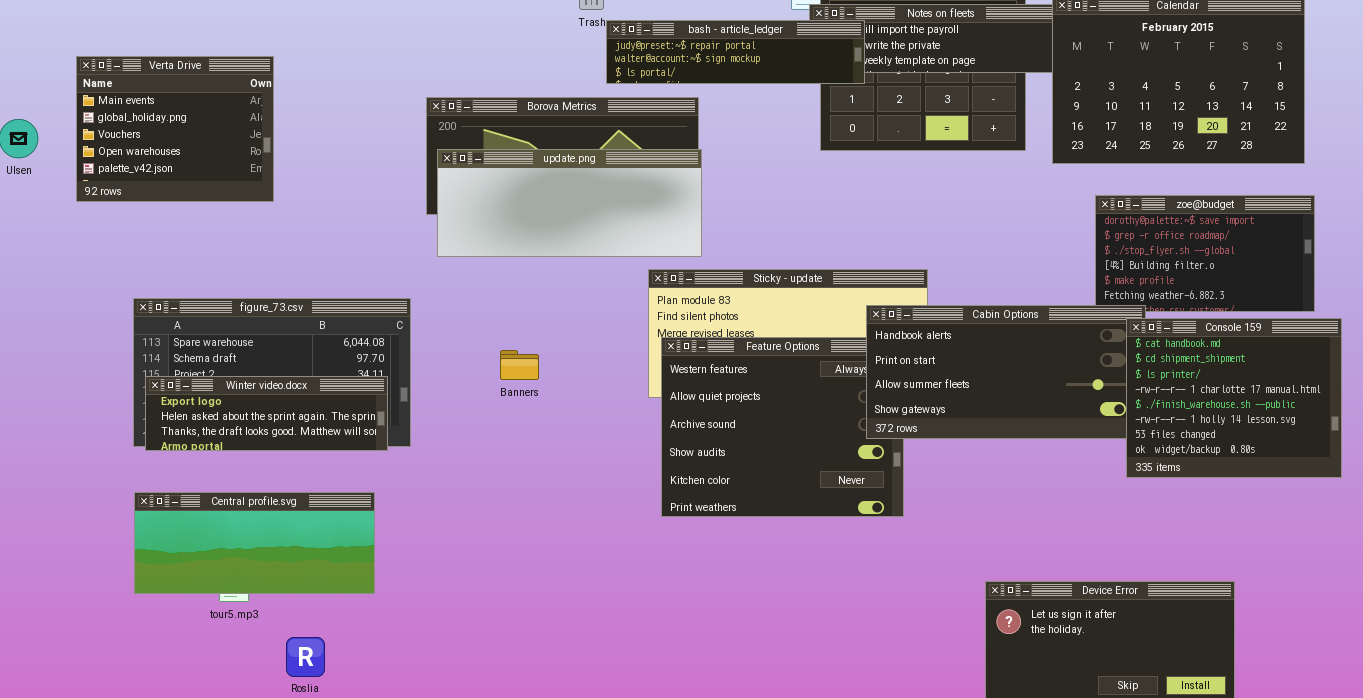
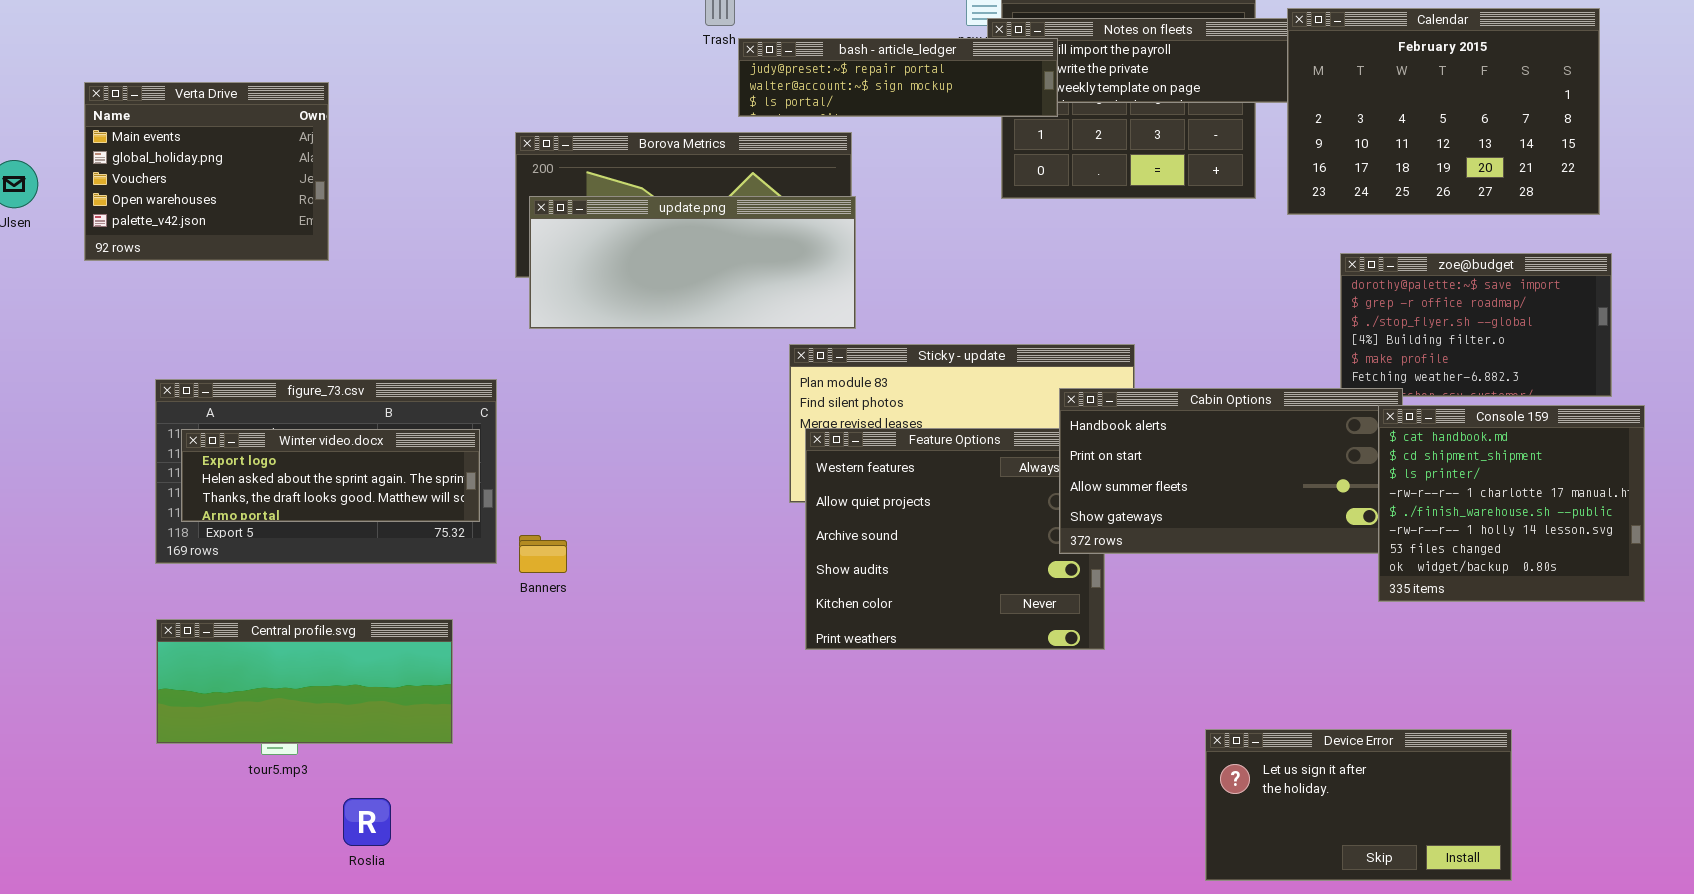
Banners: [500,350,539,380] -> [519,535,567,573], moved
Winter video.docx: [145,376,388,451] -> [181,429,480,522], moved

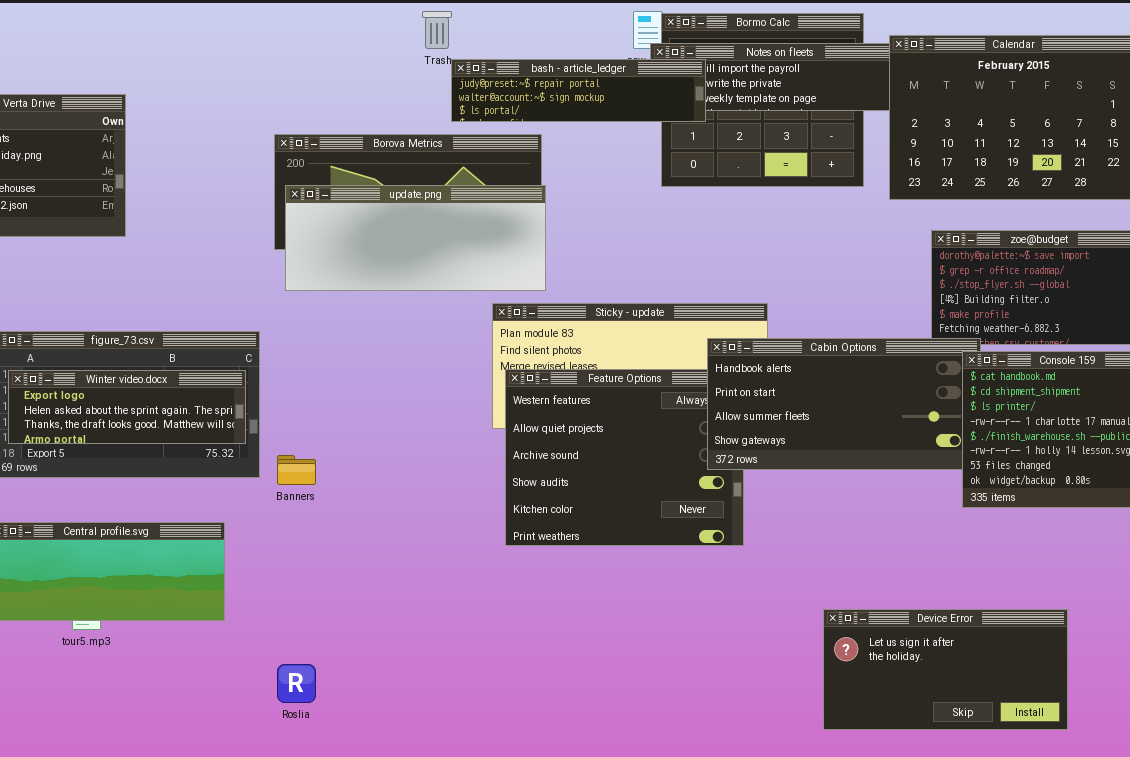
Roslia: [343,798,391,846] -> [277,664,316,703], moved

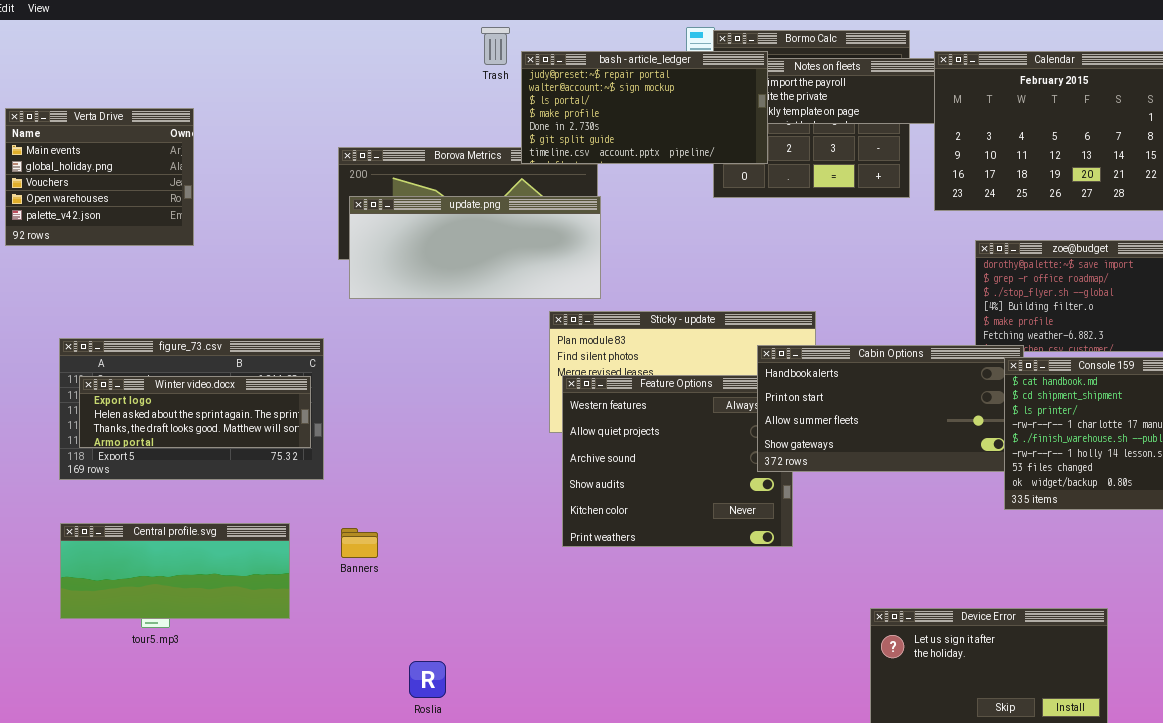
bash - article_ledger: [451,59,706,122] -> [521,51,768,164], moved, resized
Banners: [277,455,316,485] -> [341,528,378,558], moved
Roslia: [277,664,316,703] -> [409,661,446,698], moved

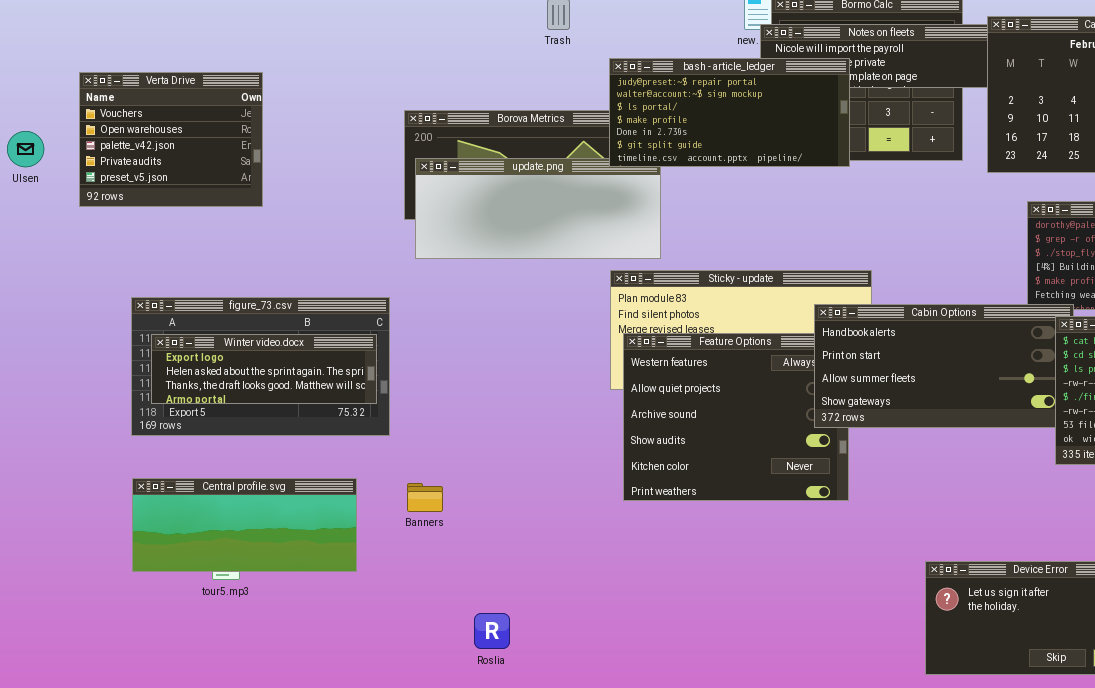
bash - article_ledger: [521,51,768,164] -> [609,58,850,167], moved
Verta Drive: [5,108,194,246] -> [79,72,263,207], scrolled down 2 rows

